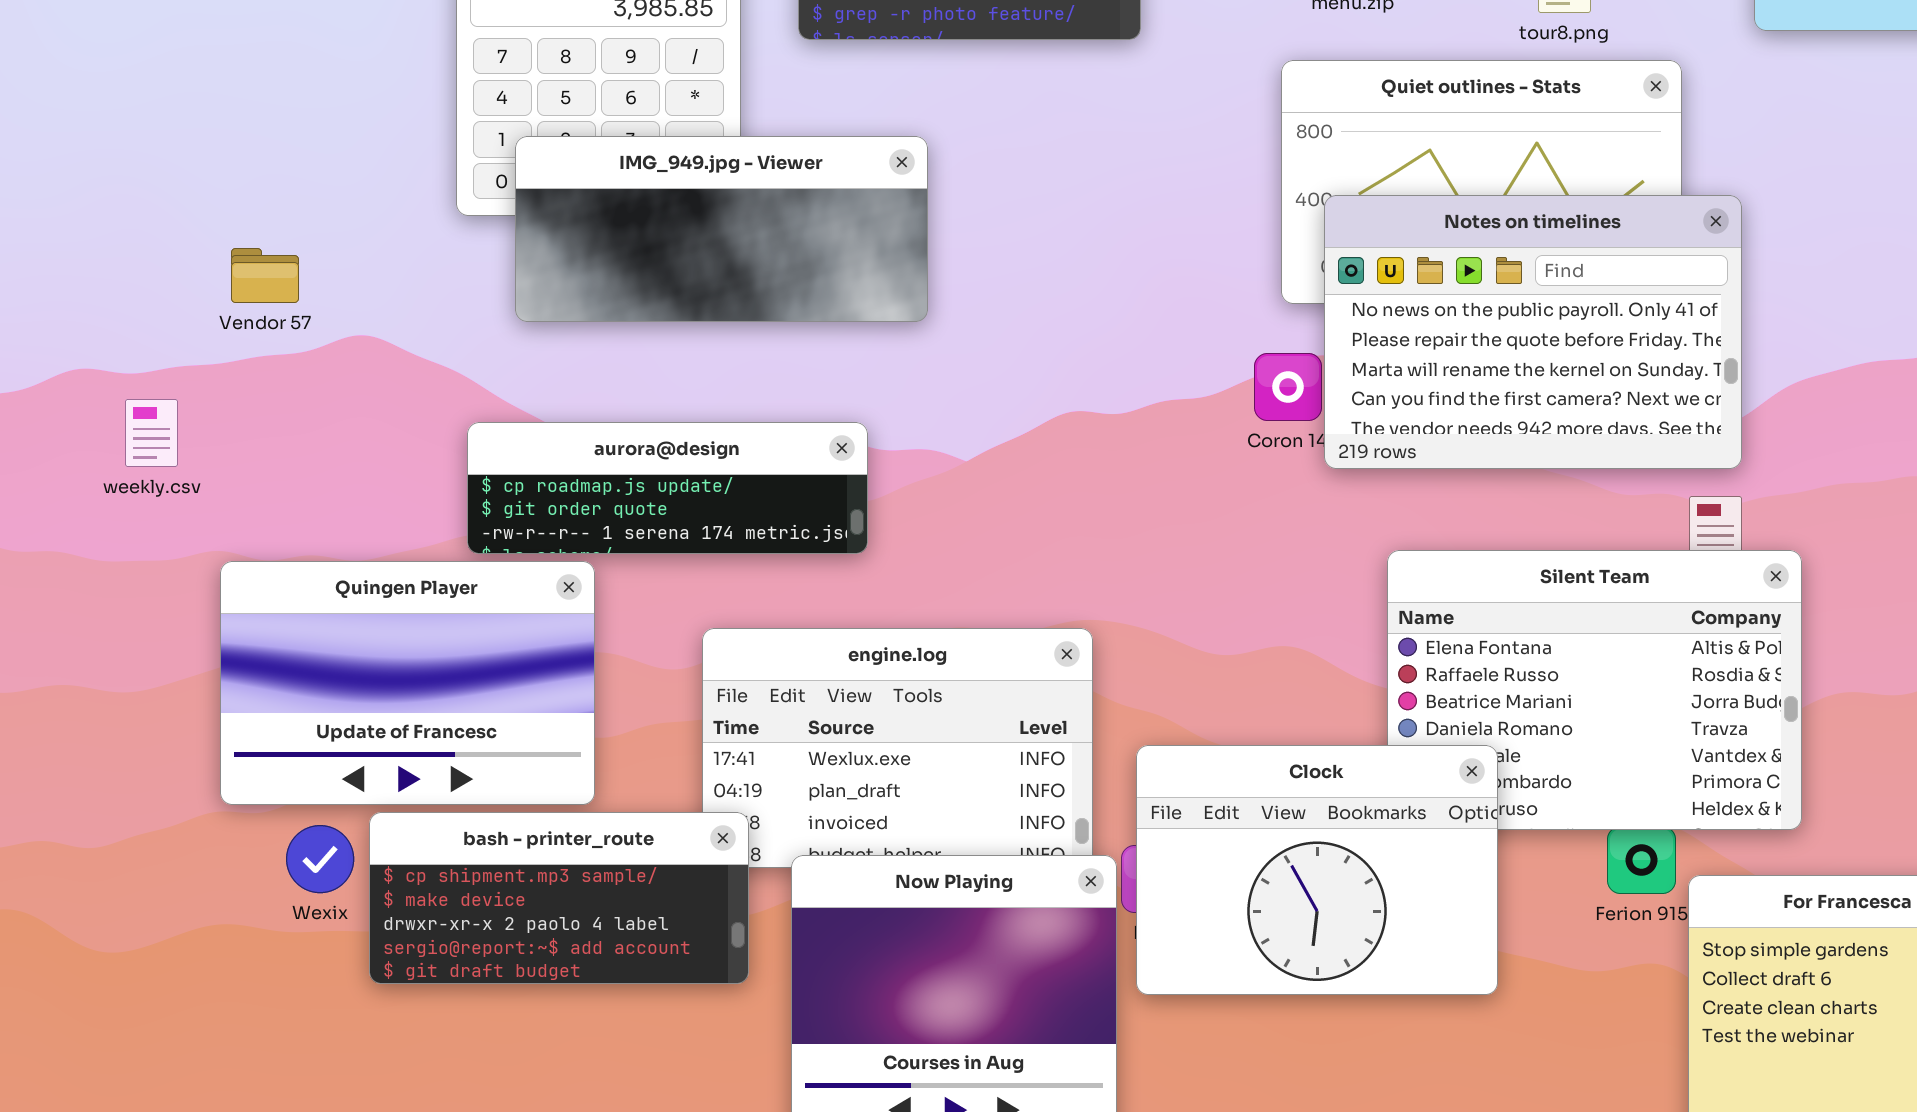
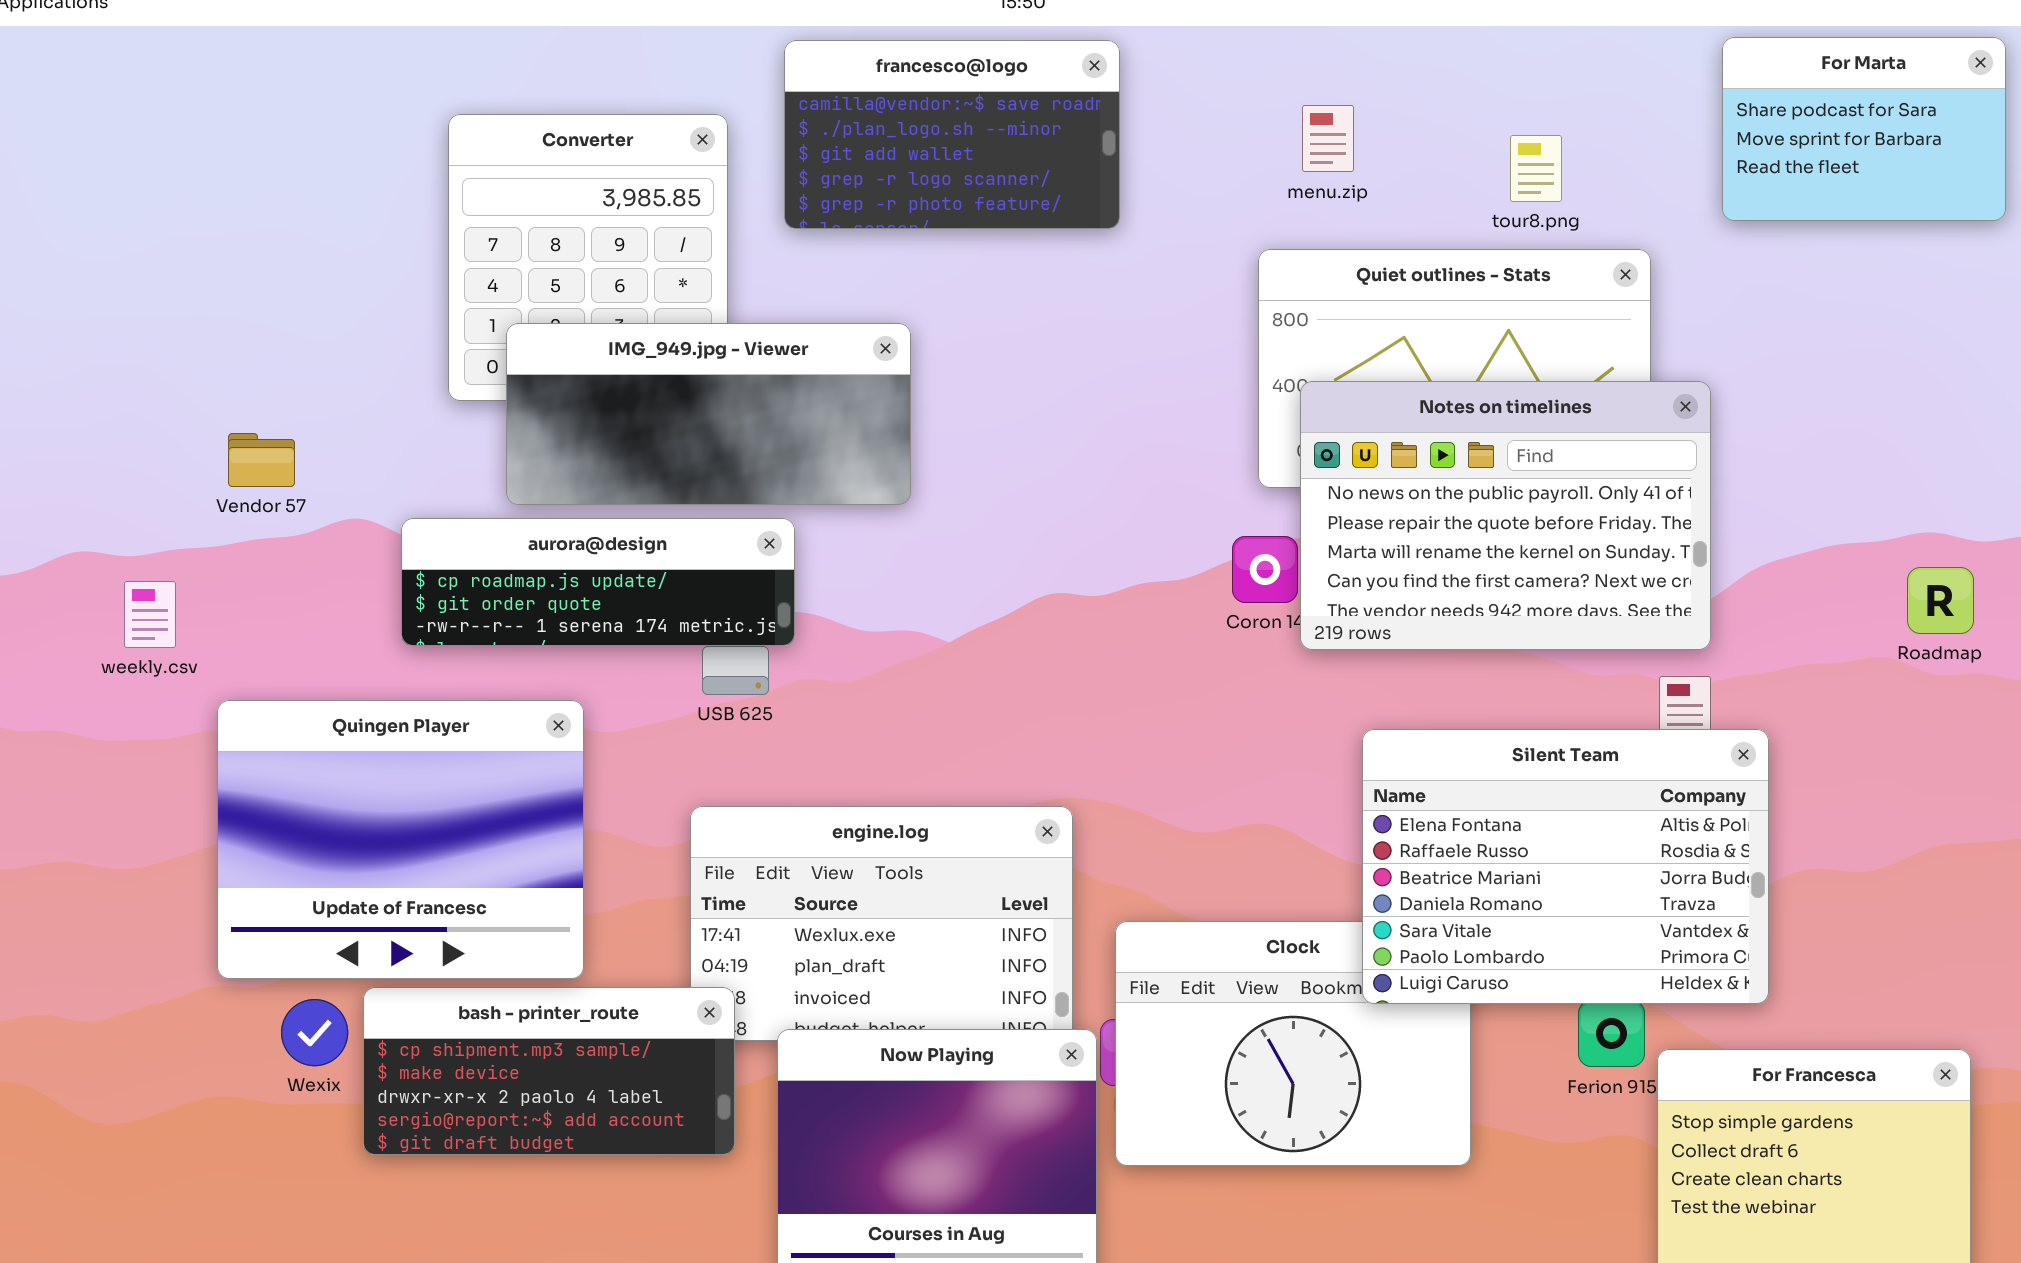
aurora@design: [467,422,868,554] -> [401,518,795,646], moved
Silent Team: [1387,550,1802,830] -> [1362,729,1769,1004], raised
Quingen Player: [220,561,595,805] -> [217,700,584,979], resized

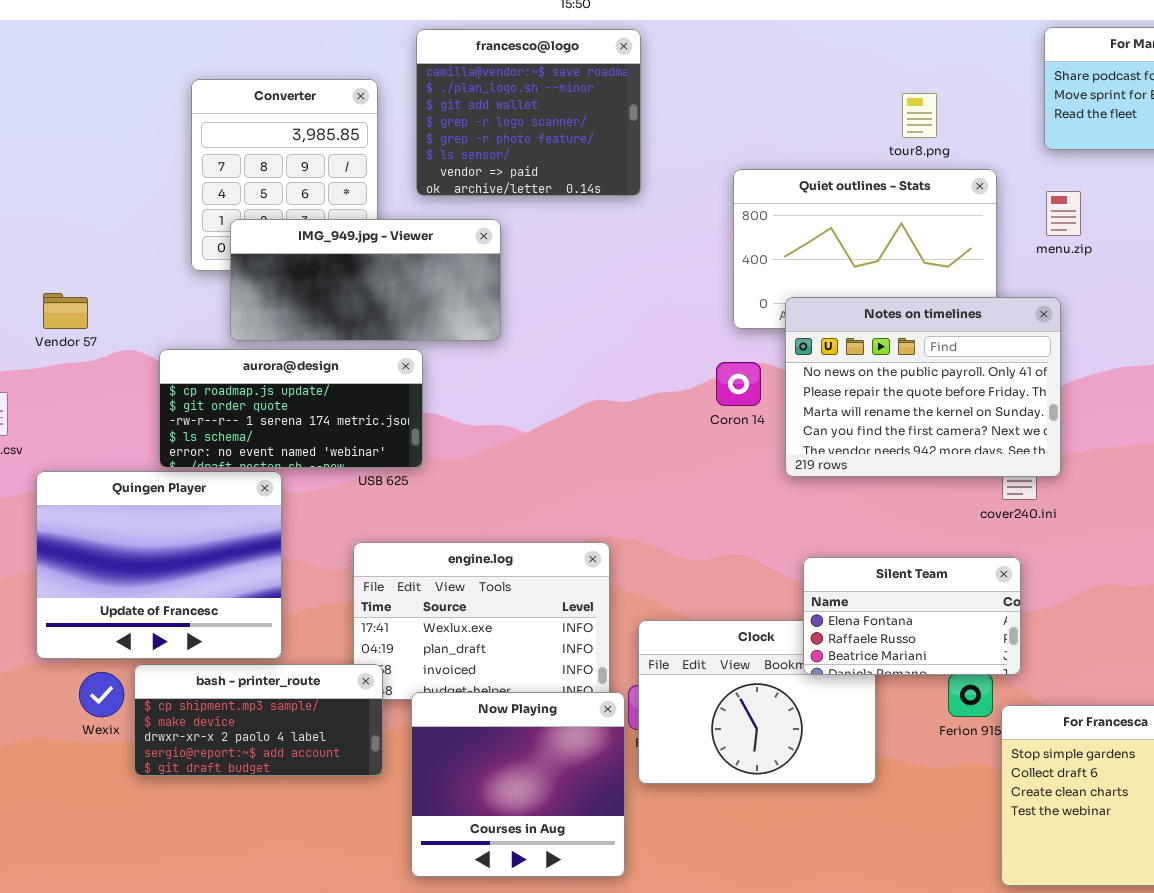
francesco@logo: [784,40,1120,229] -> [416,29,641,196], resized
menu.zip: [1302,105,1354,172] -> [1046,191,1081,236], moved
Notes on timelines: [1300,381,1711,650] -> [785,297,1061,477], moved
aurora@design: [401,518,795,646] -> [159,349,423,468], resized
Silent Team: [1362,729,1769,1004] -> [803,557,1021,675], resized

